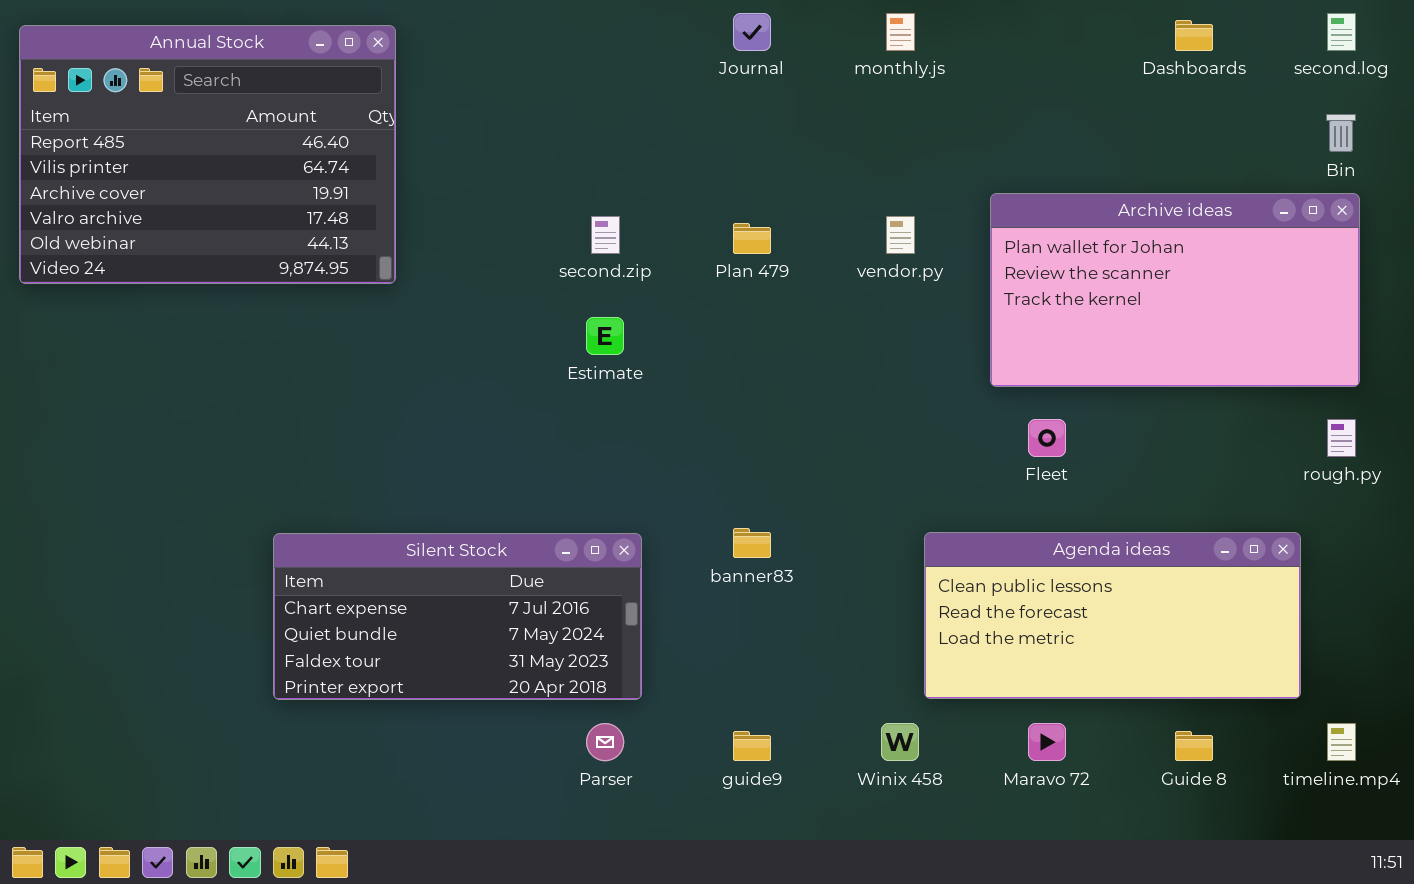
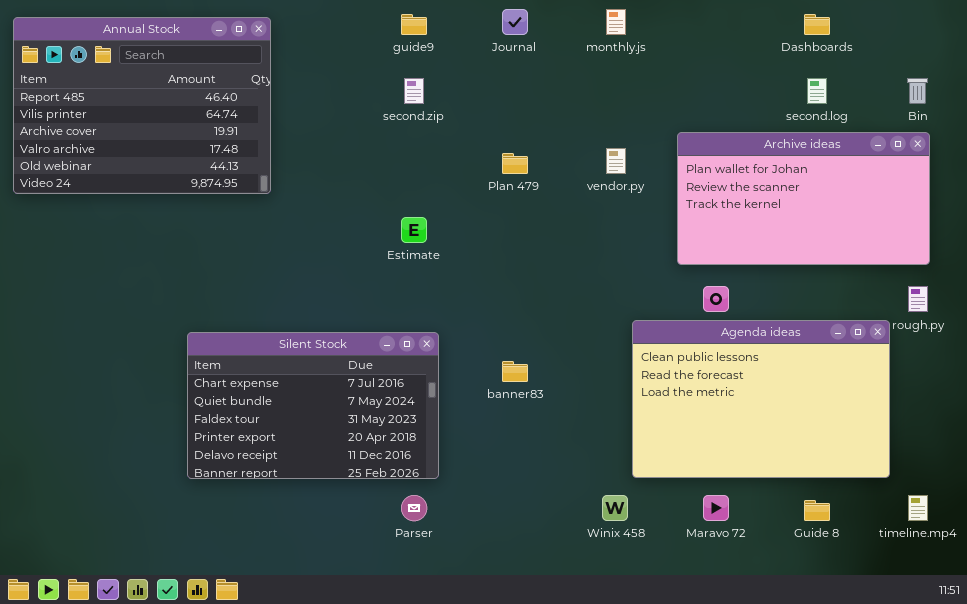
second.log: [1327,13,1356,51] -> [807,78,827,104], moved
second.zip: [591,216,620,254] -> [404,78,424,104], moved
Agenda ideas: [924,532,1301,699] -> [632,320,890,478], resized
Silent Stock: [273,533,642,700] -> [187,332,439,479], resized
guide9: [733,731,771,761] -> [401,14,427,35], moved

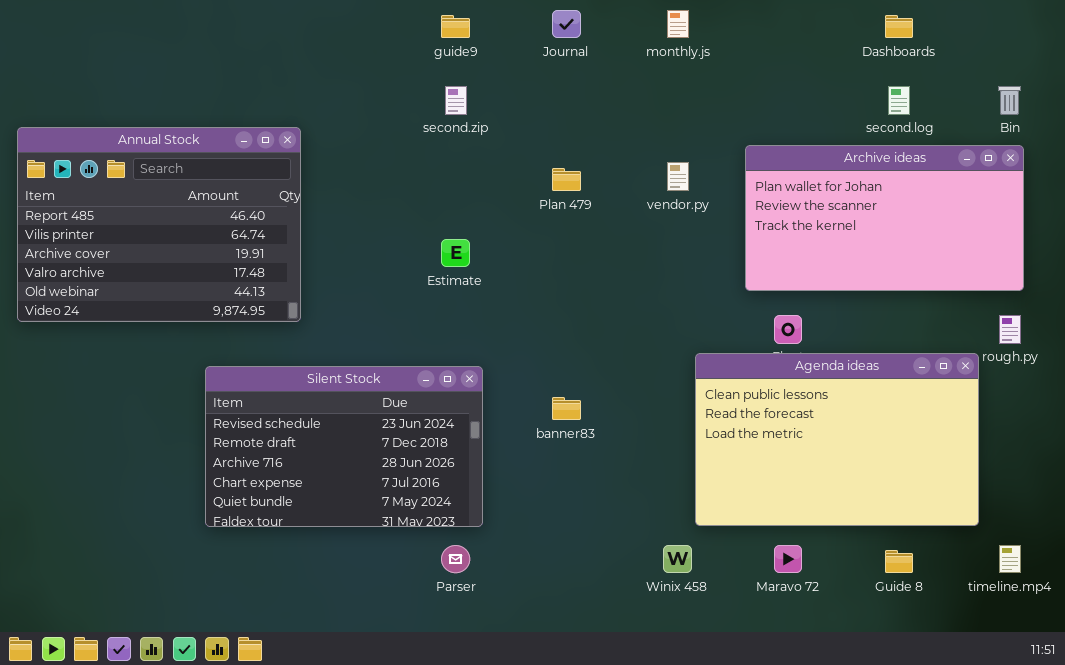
Annual Stock: [13,17,271,194] -> [17,127,301,322], moved
Silent Stock: [187,332,439,479] -> [205,366,483,527], scrolled up 3 rows

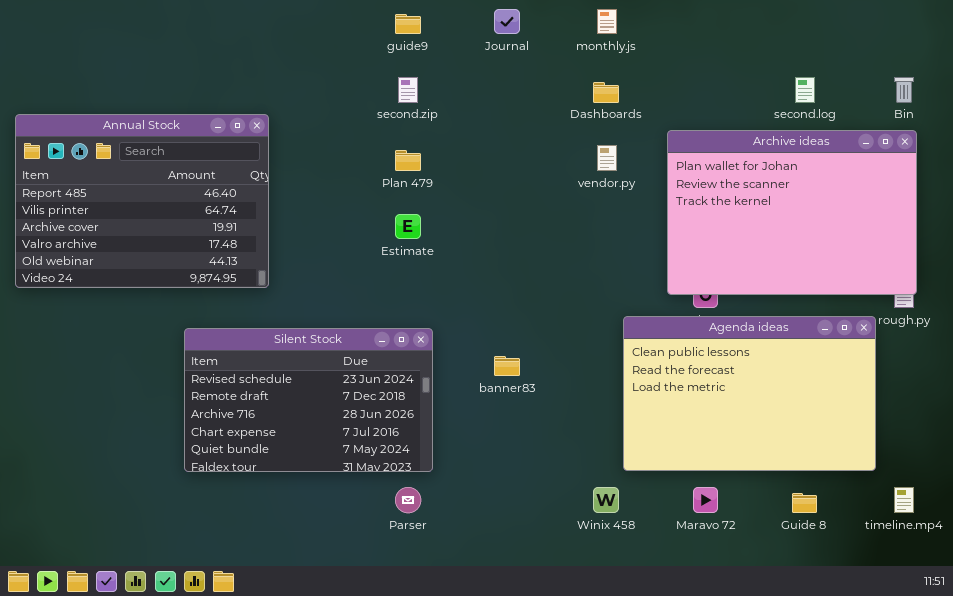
Dashboards: [885,15,913,38] -> [593,82,619,103], moved
Archive ideas: [745,145,1024,291] -> [667,130,917,295], resized
Plan 479: [552,168,581,191] -> [395,150,421,171], moved

